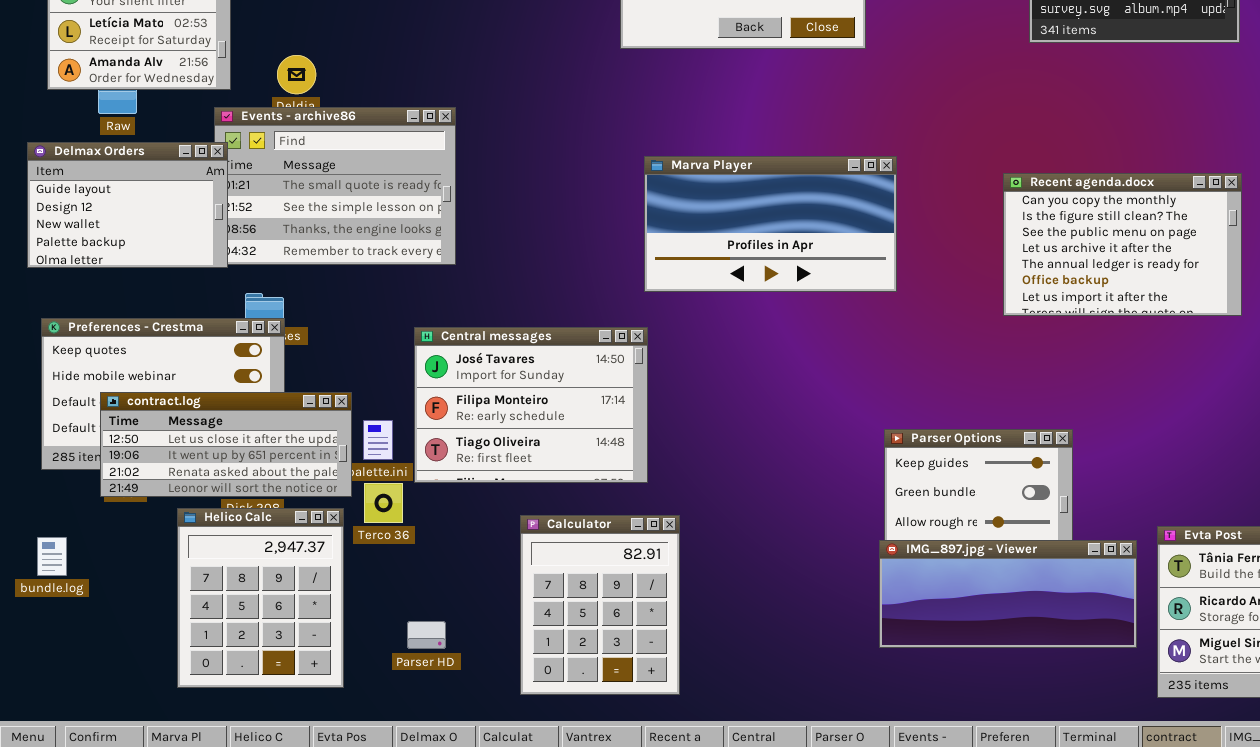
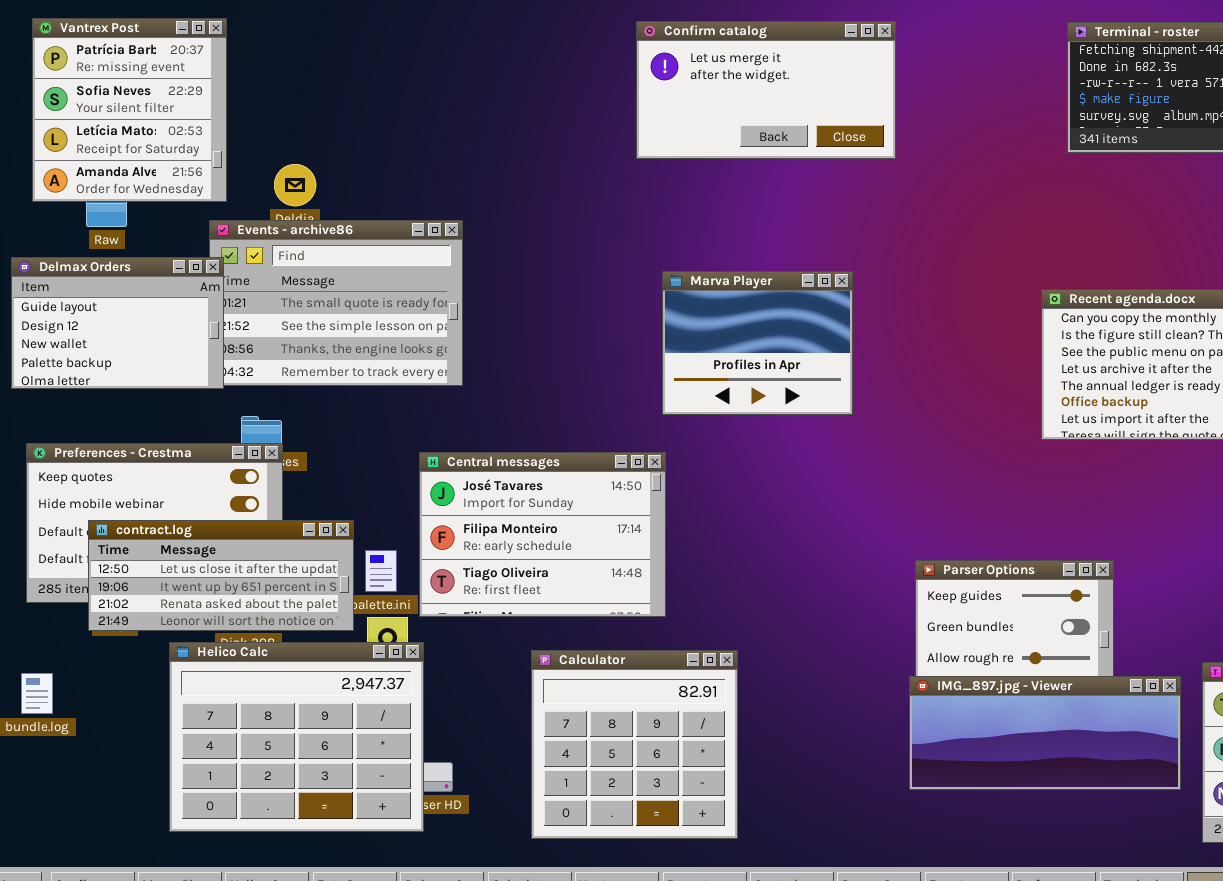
Marva Player: [644,156,897,292] -> [662,271,853,415], resized
Helico Calc: [177,508,344,688] -> [169,642,424,832], resized
Calculator: [520,515,680,695] -> [531,650,738,839], resized

